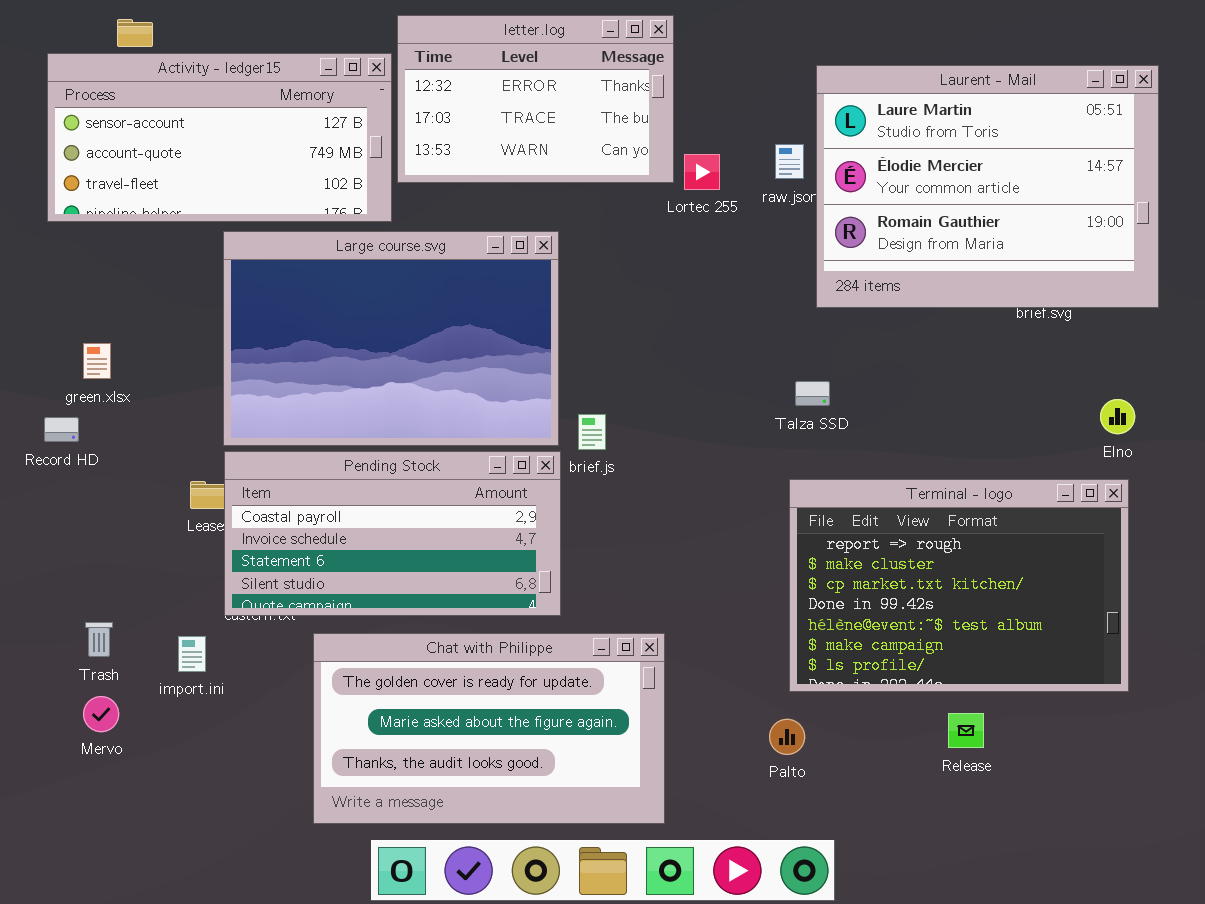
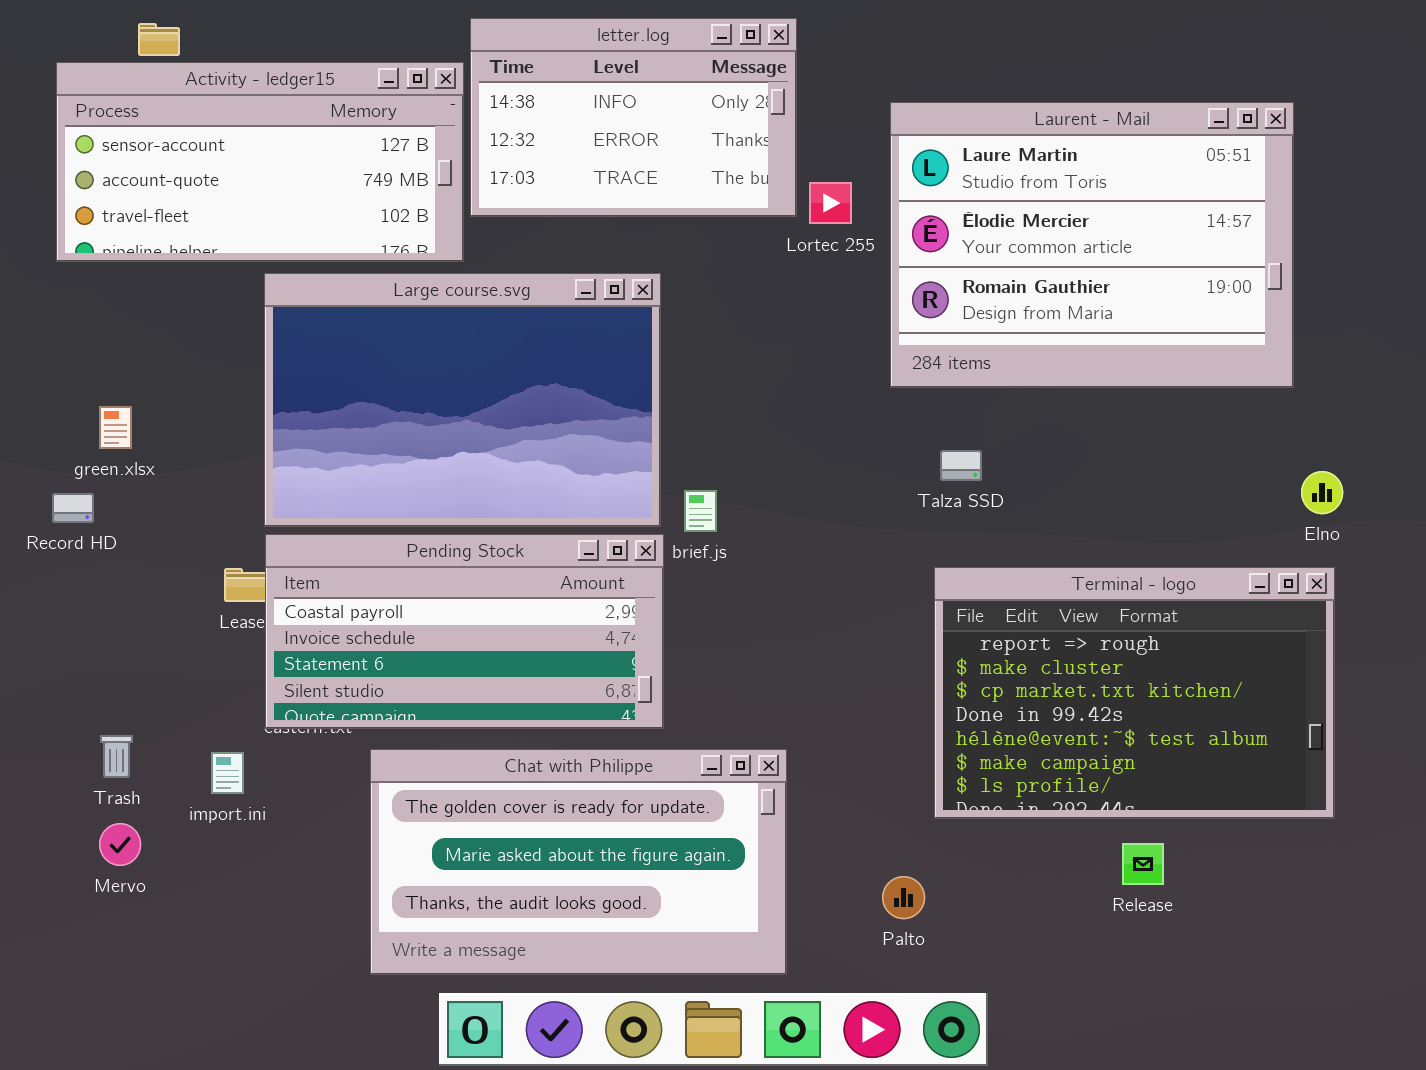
letter.log: [397,15,674,183] -> [470,18,797,217], scrolled up 1 row
Laurent - Mail: [816,65,1159,308] -> [890,102,1294,388], moved
Palto: [769,719,805,755] -> [882,876,925,919], moved

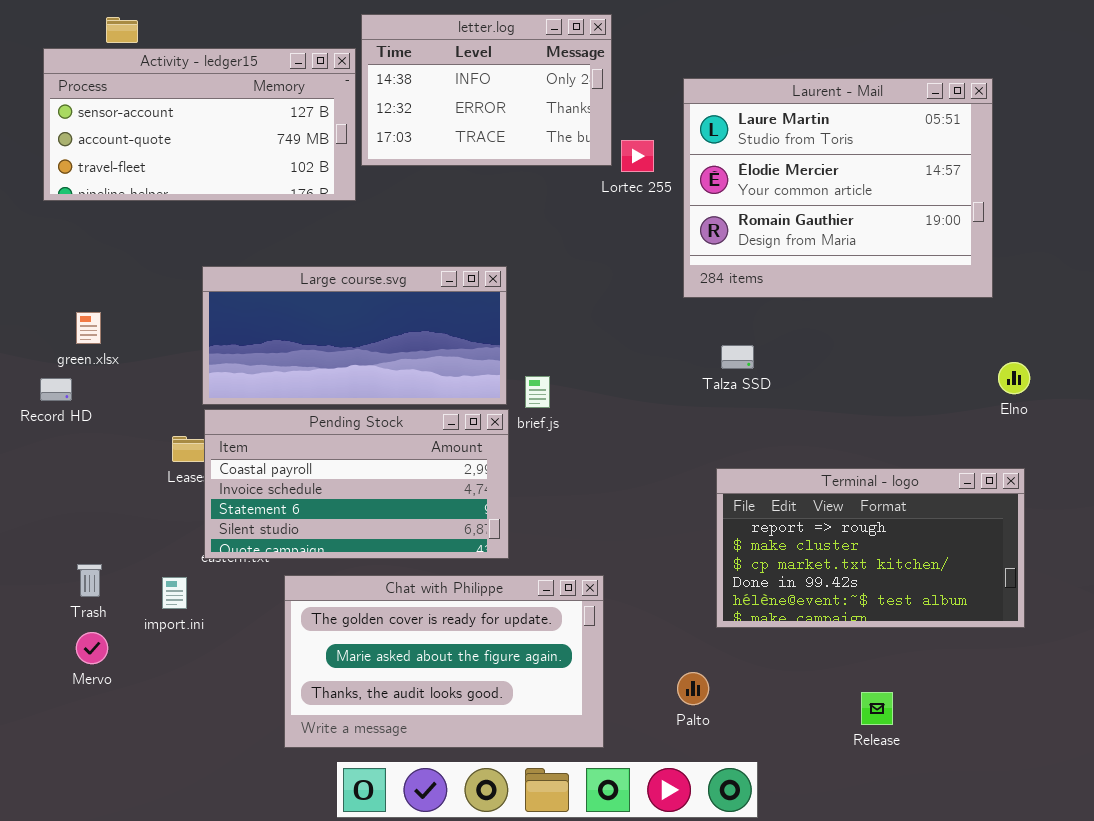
Large course.svg: [264,273,661,527] -> [202,266,507,405], resized
Terminal - logo: [934,567,1335,819] -> [716,468,1025,628], resized
Release: [1122,843,1164,885] -> [861,692,893,725], moved

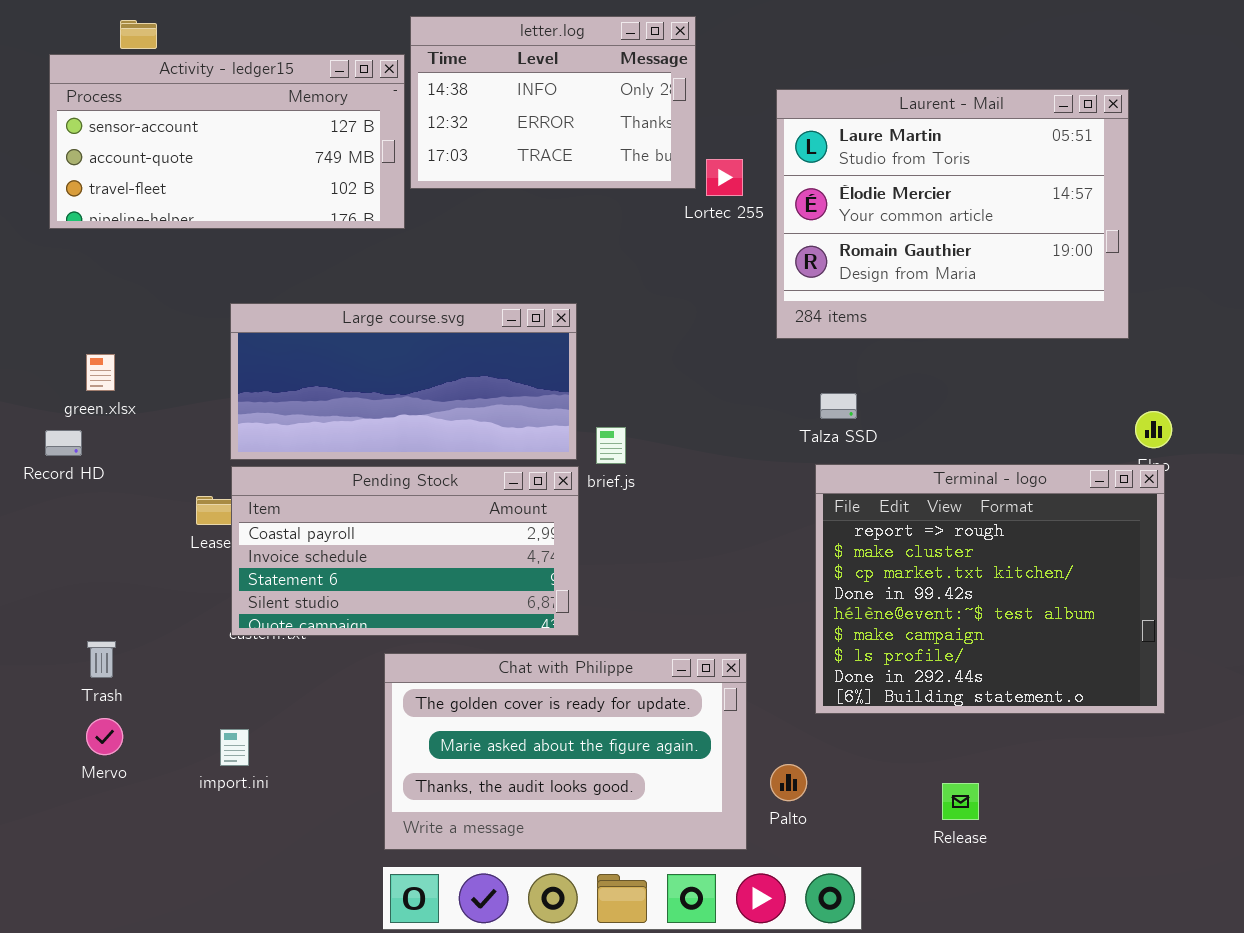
Terminal - logo: [716,468,1025,628] -> [815,464,1165,714], resized
Chat with Philippe: [284,575,604,748] -> [384,653,747,850], moved
import.ini: [162,577,187,609] -> [220,729,249,766], moved
Release: [861,692,893,725] -> [942,783,979,820], moved

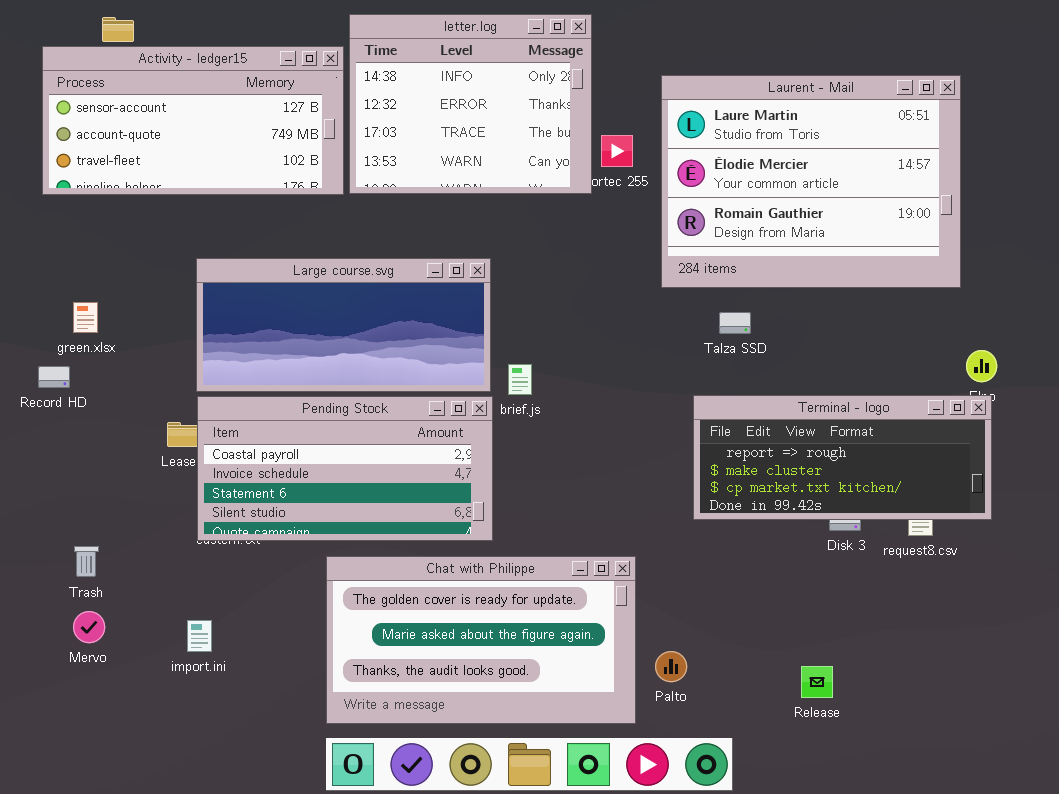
letter.log: [410,16,696,189] -> [349,14,592,194], resized
Talza SSD: [820,393,857,419] -> [719,312,751,334], moved
Terminal - logo: [815,464,1165,714] -> [693,395,992,520], resized

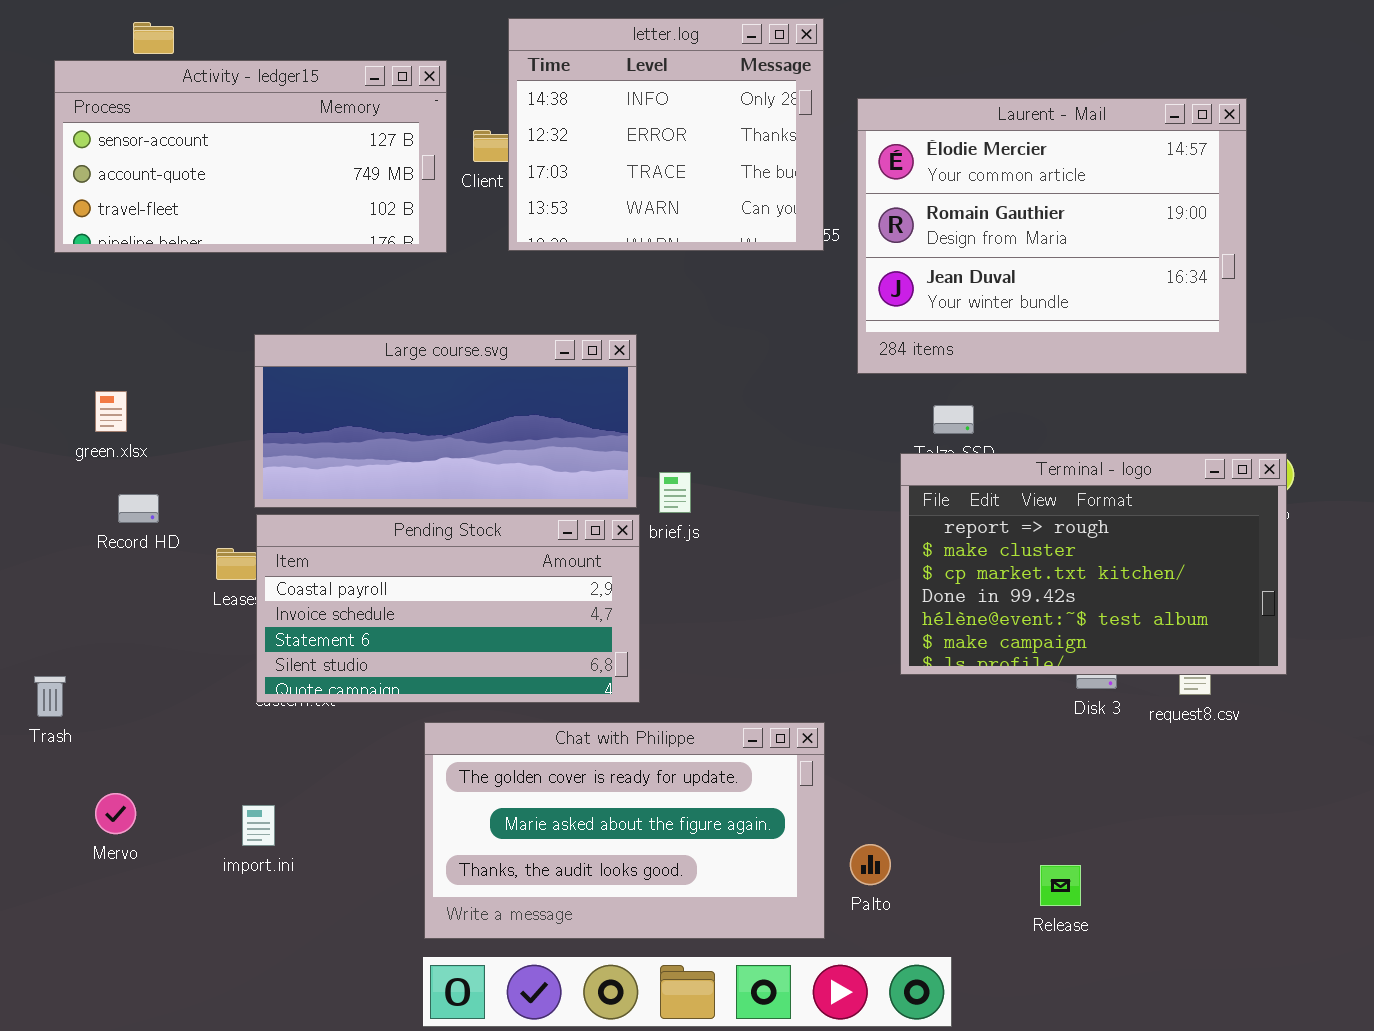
letter.log: [349,14,592,194] -> [508,18,824,251], moved
Laurent - Mail: [661,75,961,288] -> [857,98,1247,374], scrolled down 1 row
Record HD: [38,366,70,388] -> [118,494,159,523], moved
Terminal - logo: [693,395,992,520] -> [900,453,1287,675], resized
Trash: [74,546,99,577] -> [34,676,66,717], moved

